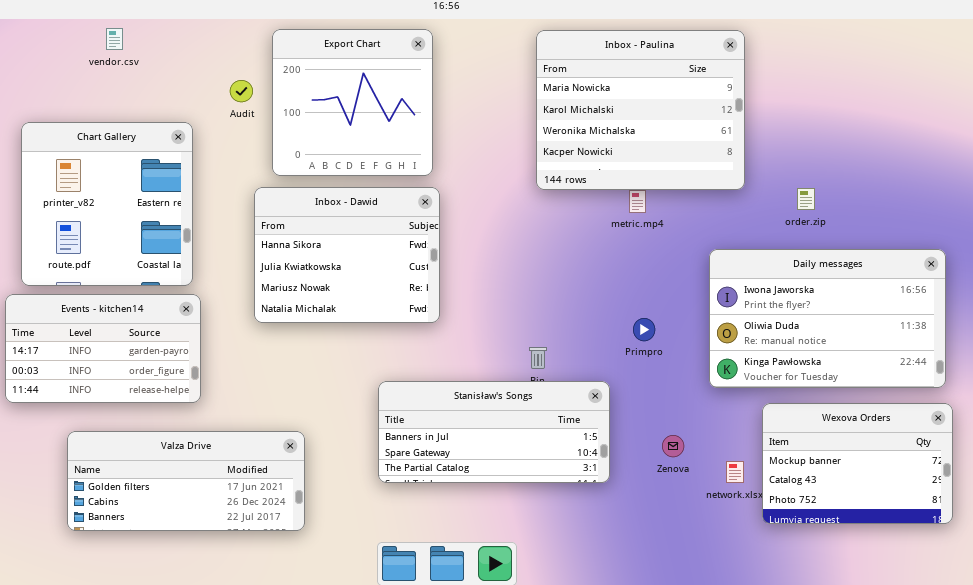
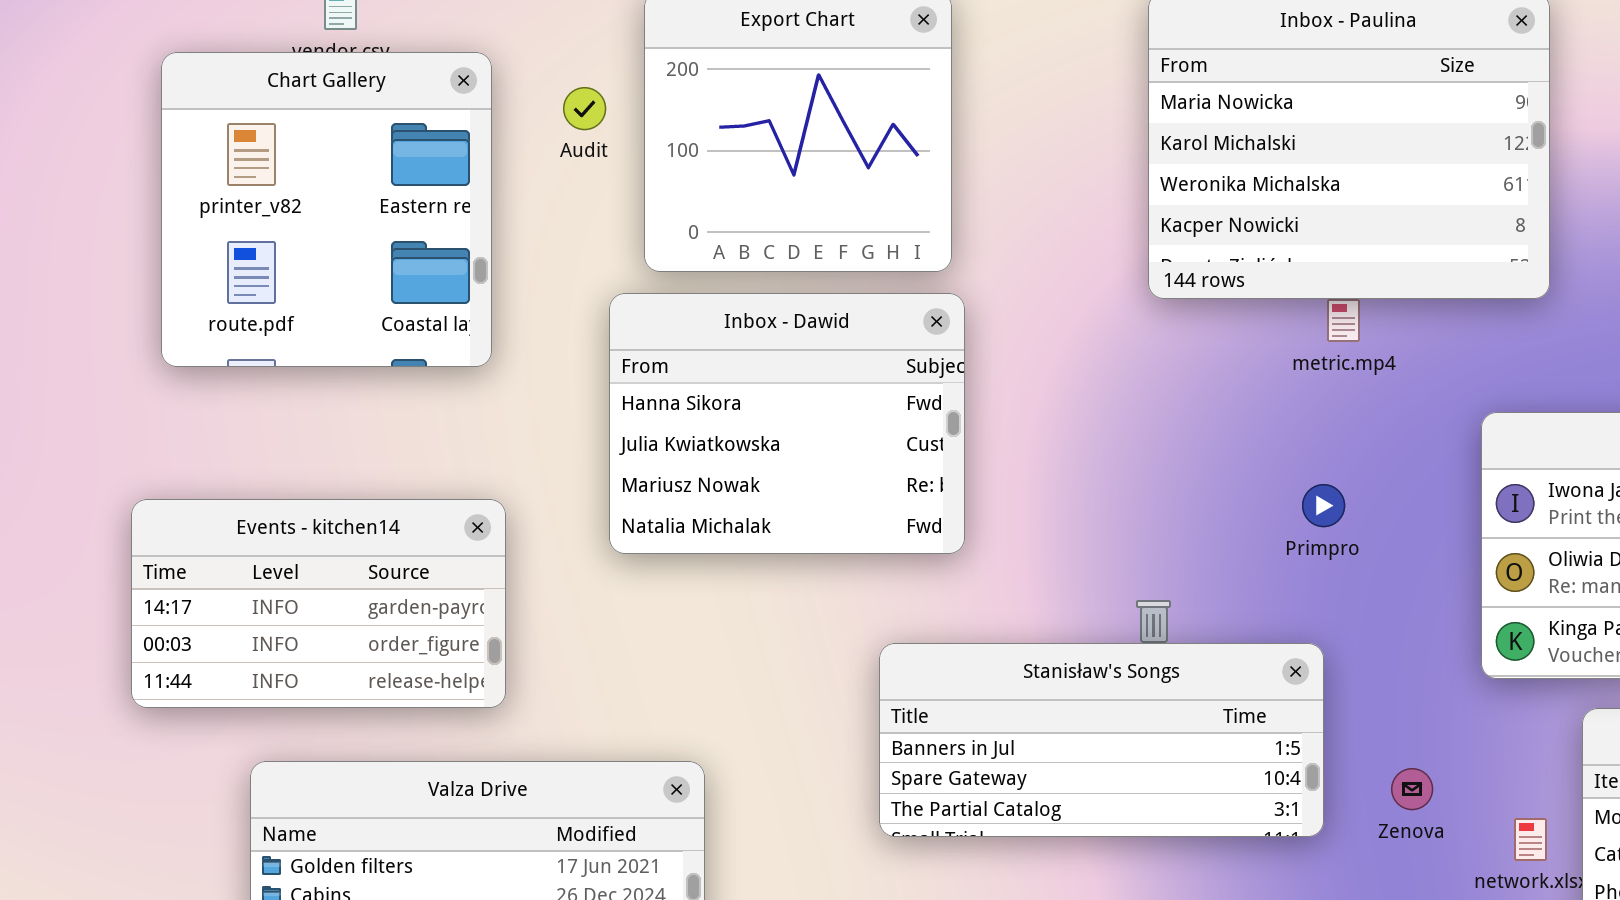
Chart Gallery: [21,122,193,286] -> [161,52,492,367], moved
Primpro: [633,318,655,341] -> [1302,484,1345,527], moved
Stanisław's Songs: [378,381,610,483] -> [879,643,1324,837], moved

